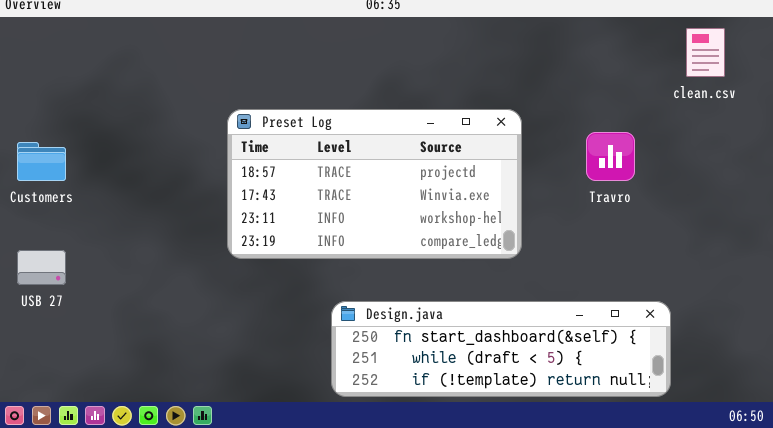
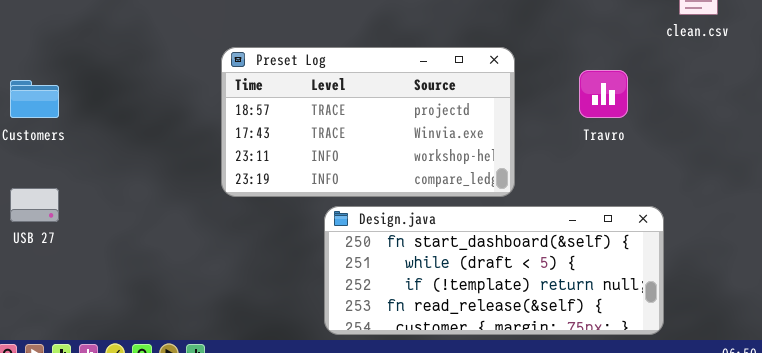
Design.java: [331,301,671,397] -> [324,206,664,335], resized

